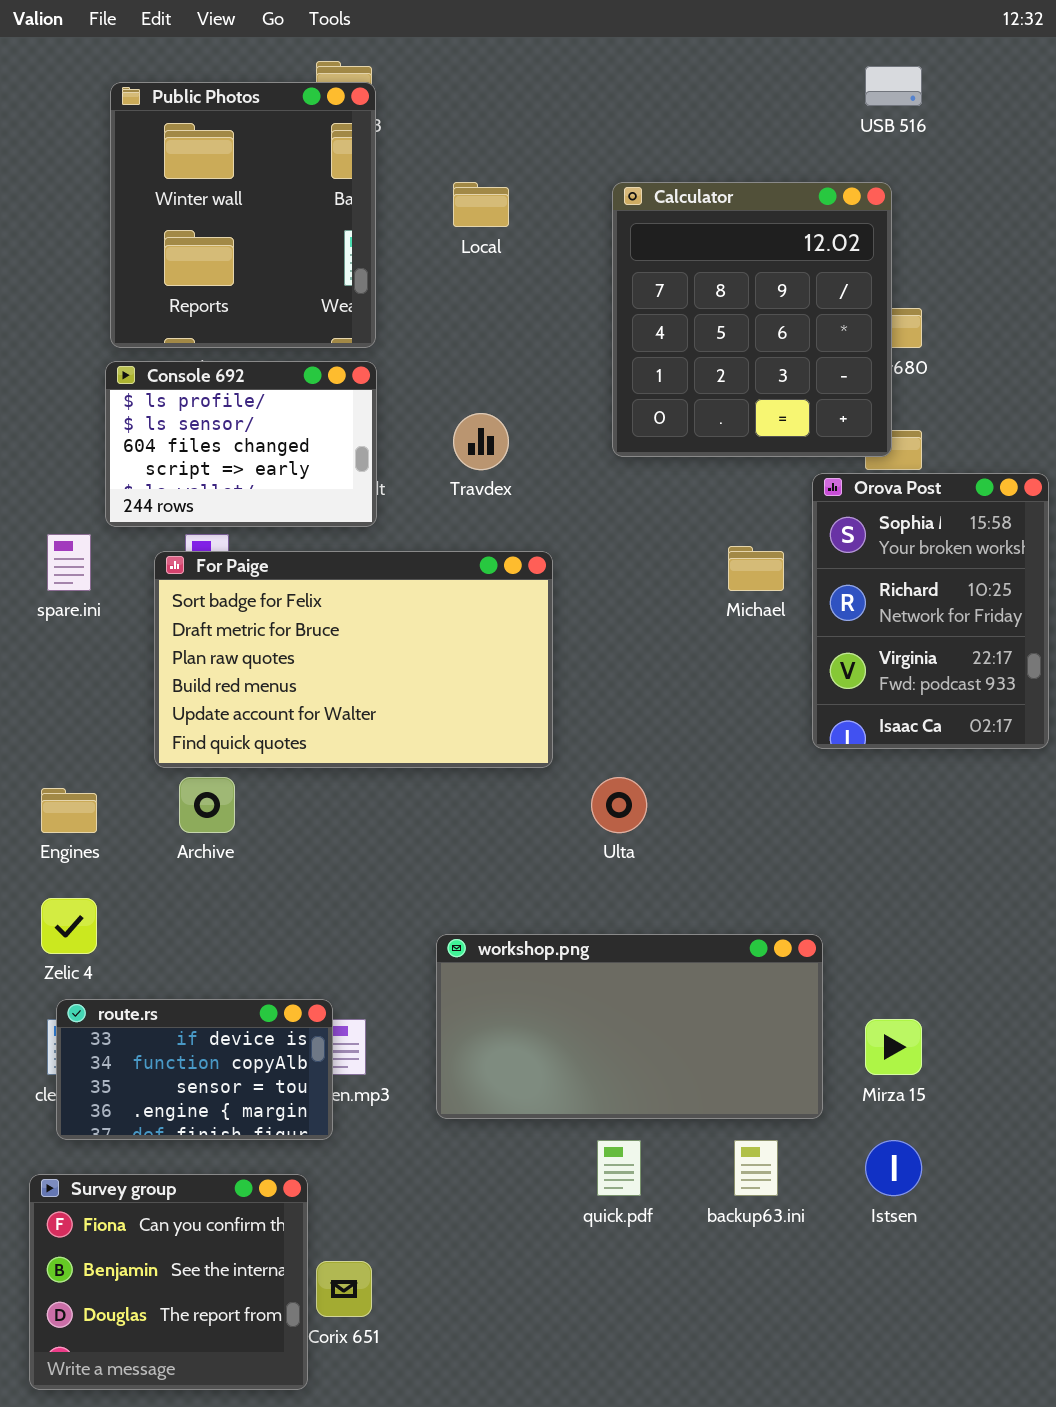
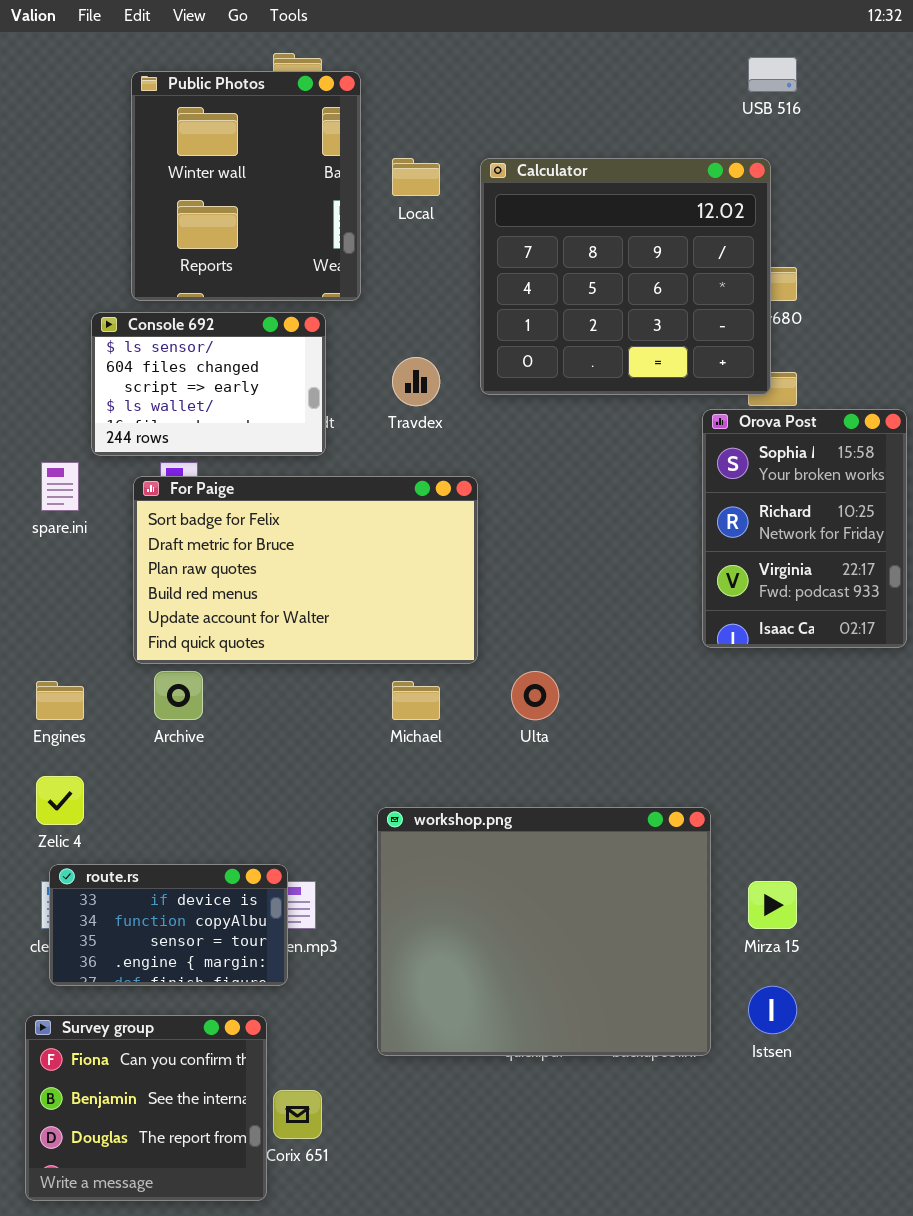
Public Photos: [110,82,376,348] -> [131,71,361,301], moved
Calculator: [612,182,892,457] -> [480,158,771,395], resized
Console 692: [105,361,377,527] -> [91,312,326,456], scrolled down 1 row
Michael: [728,546,784,591] -> [392,681,440,720], moved
workshop.png: [436,934,823,1119] -> [377,807,711,1056], resized

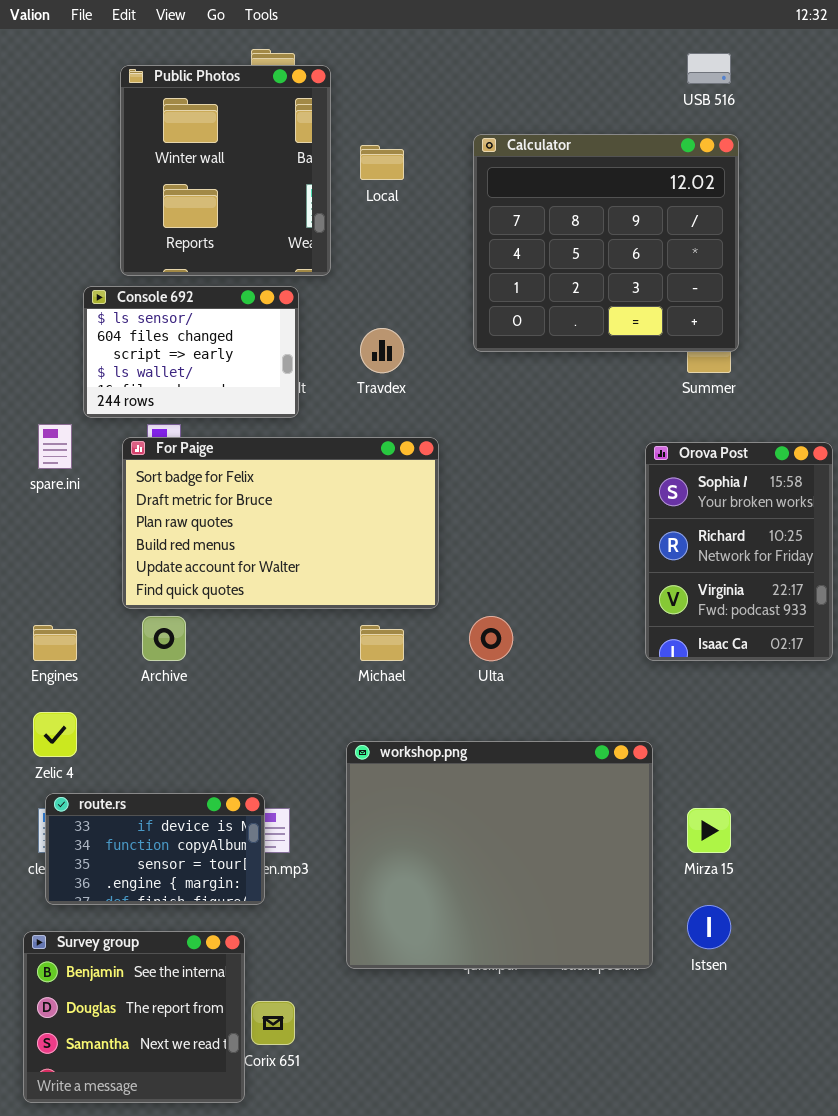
Calculator: [480,158,771,395] -> [473,134,739,352], moved
Orova Post: [702,409,907,648] -> [645,442,833,661], moved
Survey group: [25,1015,267,1201] -> [23,931,245,1103], scrolled down 1 row

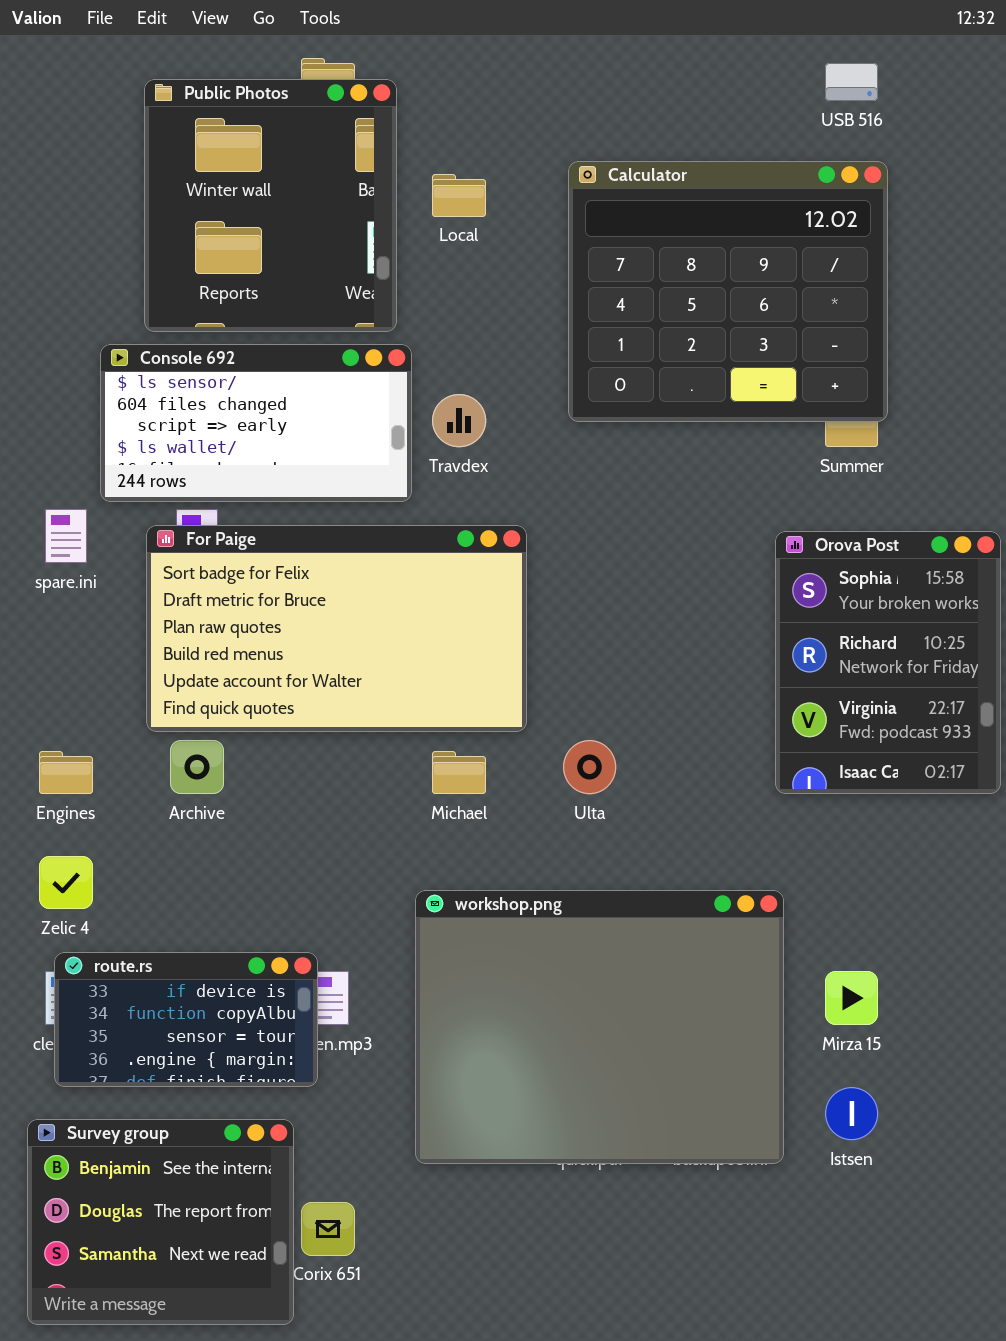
Console 692: [83,286,299,418] -> [100,344,412,502], resized

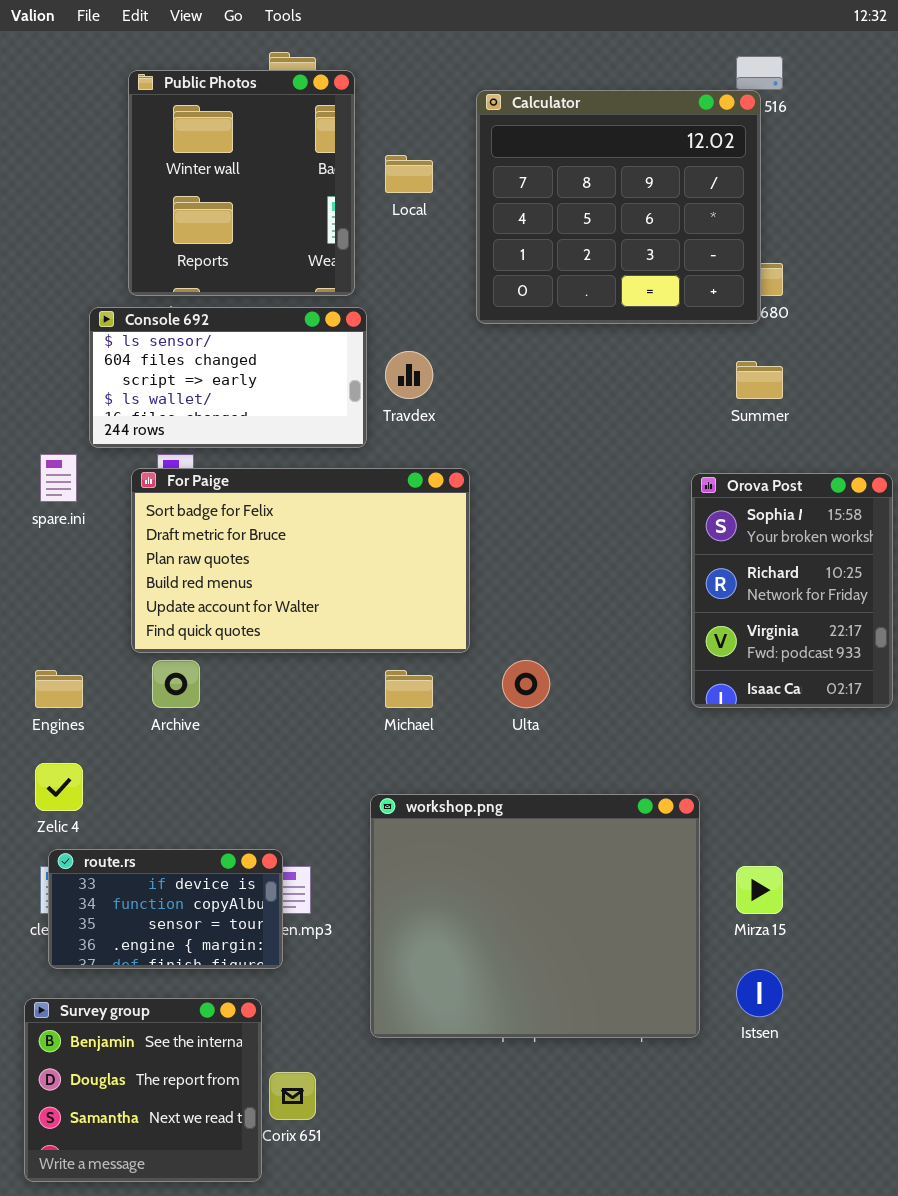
Calculator: [568,161,888,422] -> [476,90,761,324], moved

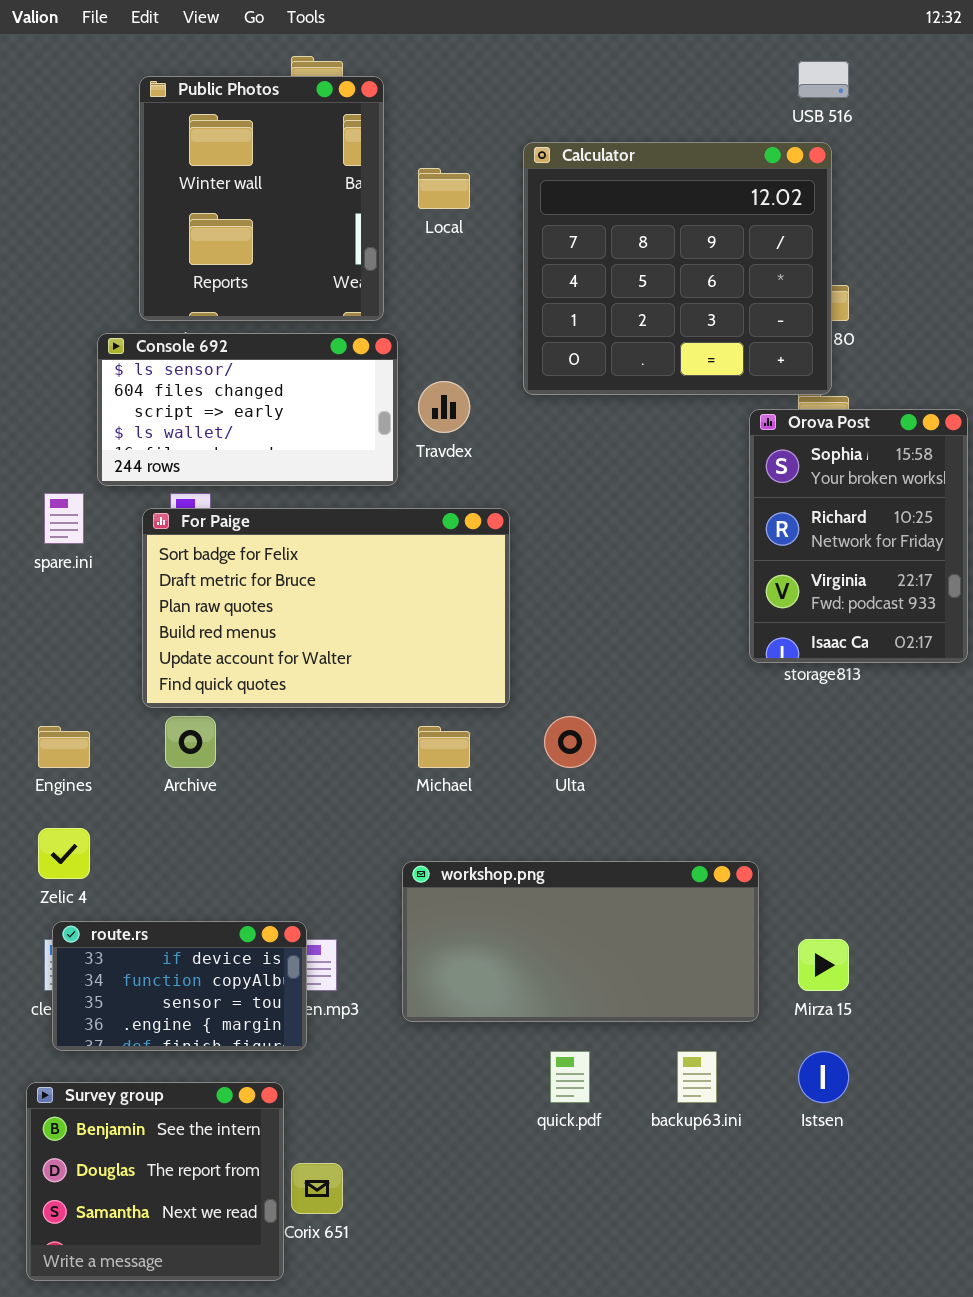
Calculator: [476,90,761,324] -> [523,142,832,395], moved
Orova Post: [691,473,893,708] -> [749,409,968,663], moved
workshop.png: [370,794,700,1038] -> [402,861,759,1022], resized

